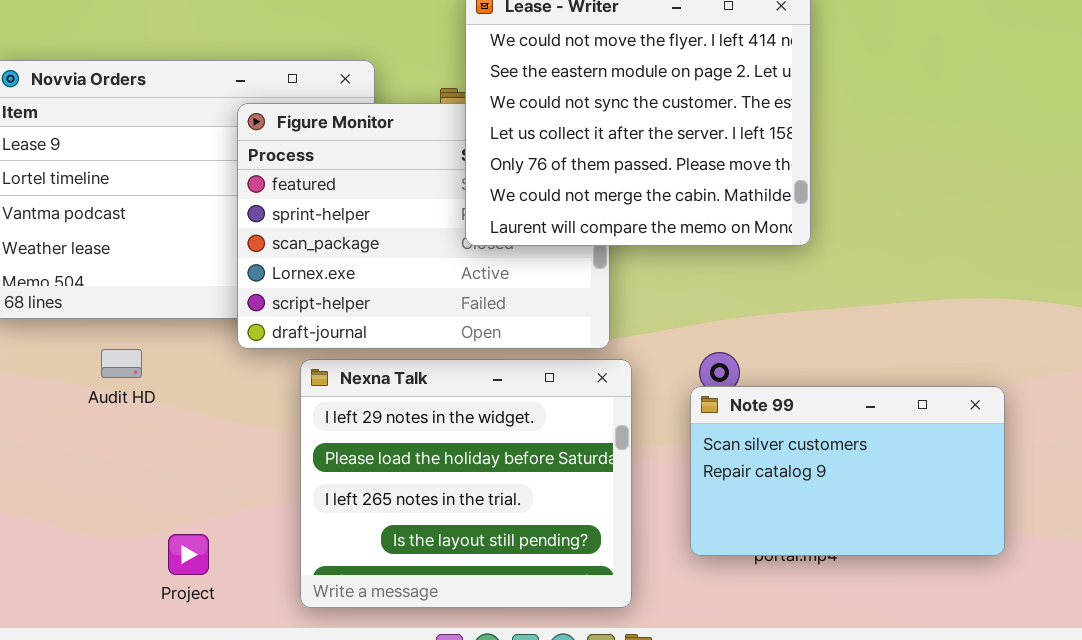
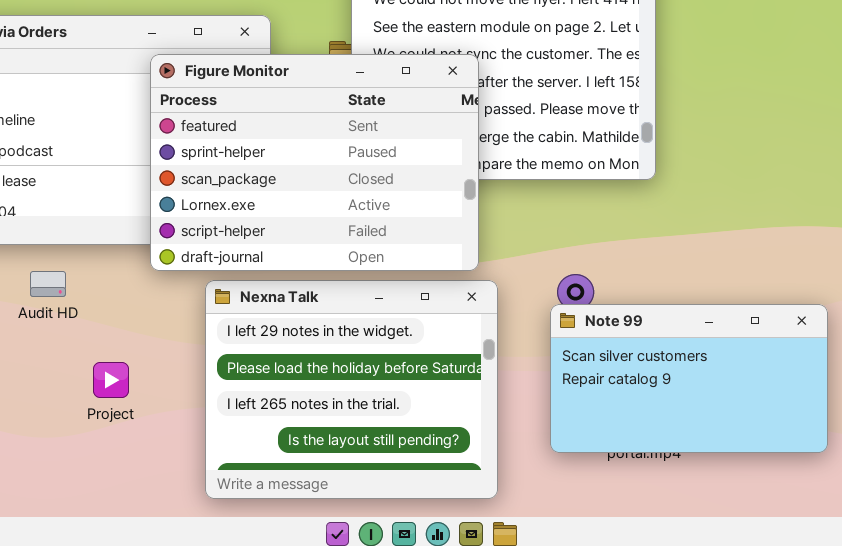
Figure Monitor: [237,103,610,349] -> [150,54,479,271], raised
Project: [168,534,209,575] -> [93,362,129,398], moved

